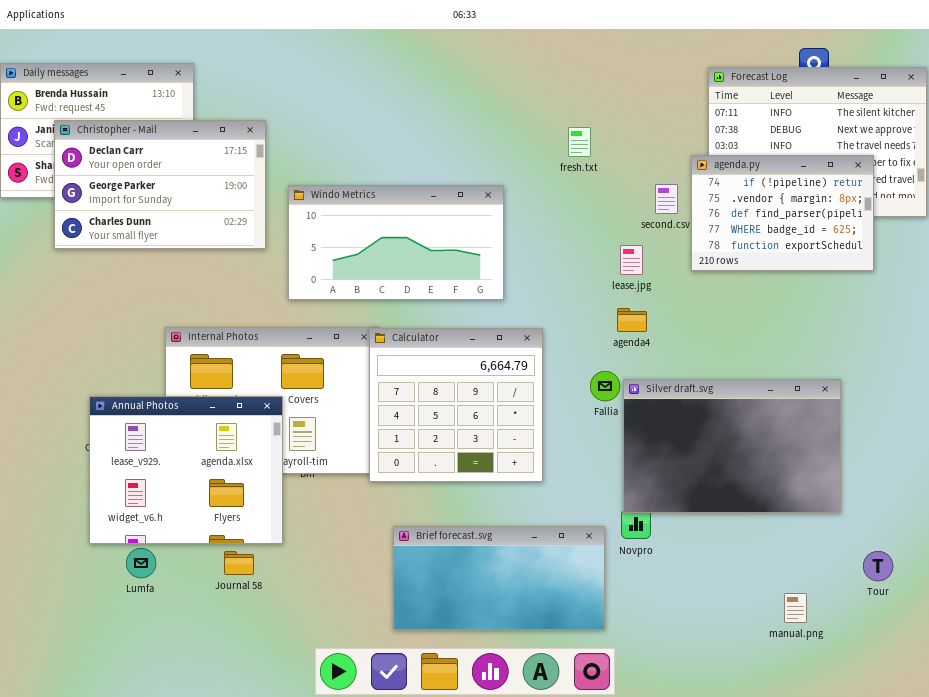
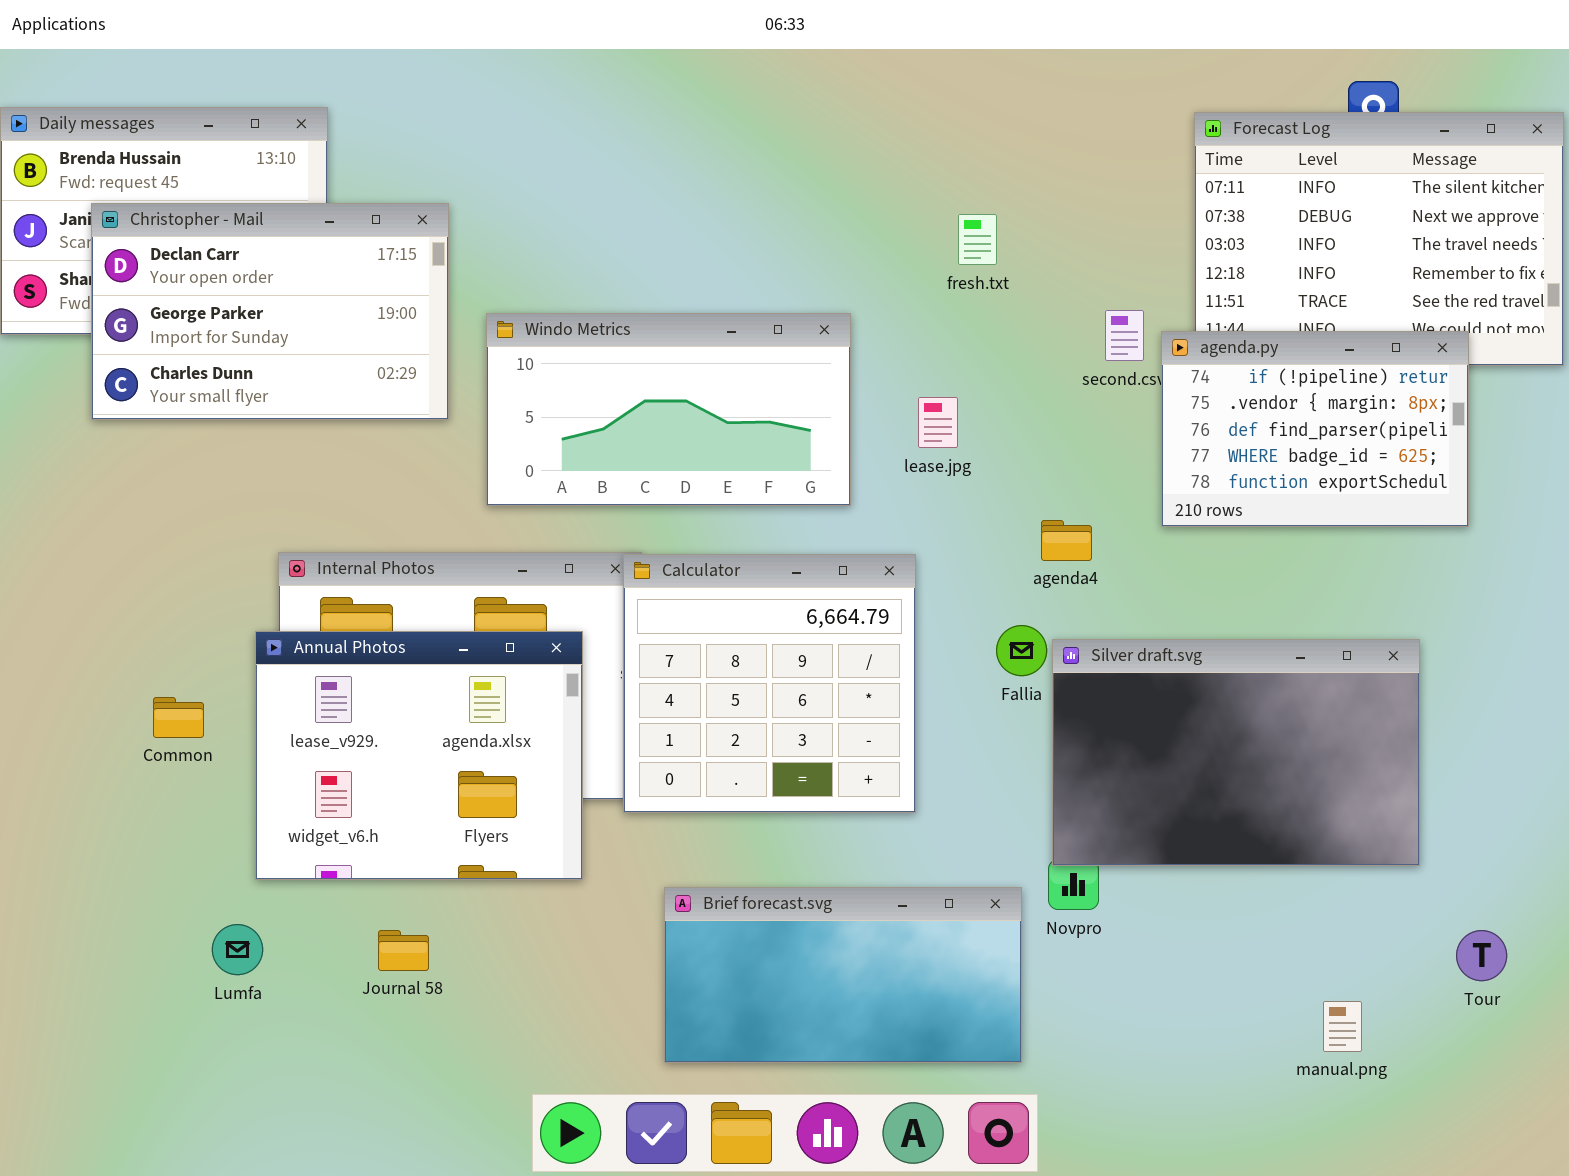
agenda.py: [691,155,874,271] -> [1161,331,1469,527], moved
lease.jpg: [620,245,643,275] -> [918,397,958,448], moved
Annual Photos: [89,396,283,544] -> [255,631,583,880], moved

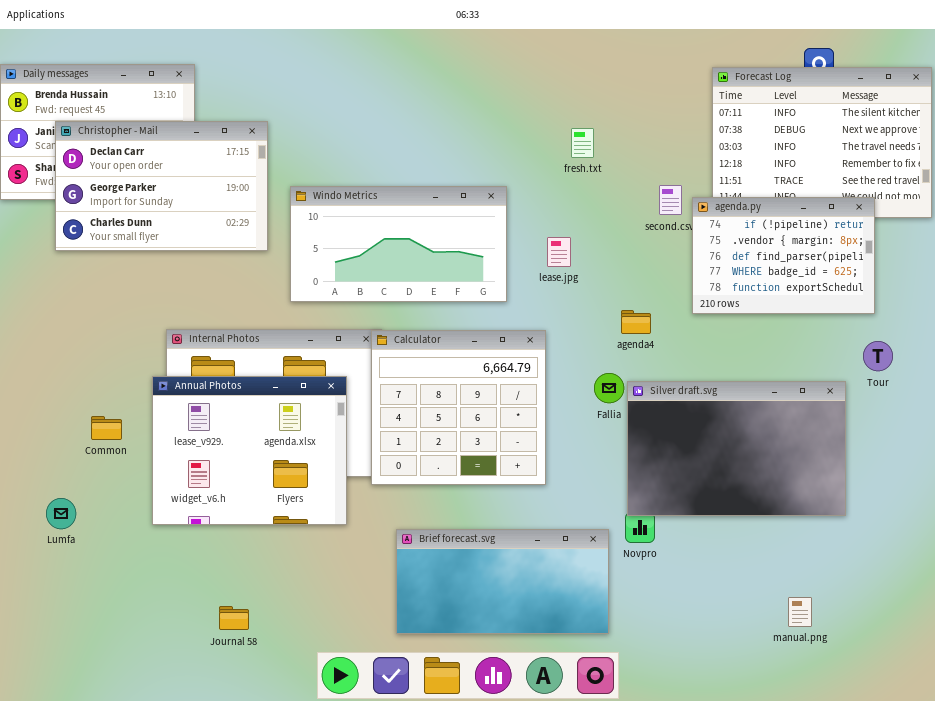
Lumfa: [212,924,263,975] -> [46,498,76,529], moved
Journal 58: [378,930,429,971] -> [219,606,249,630], moved
Tour: [1456,930,1507,981] -> [863,341,893,371], moved

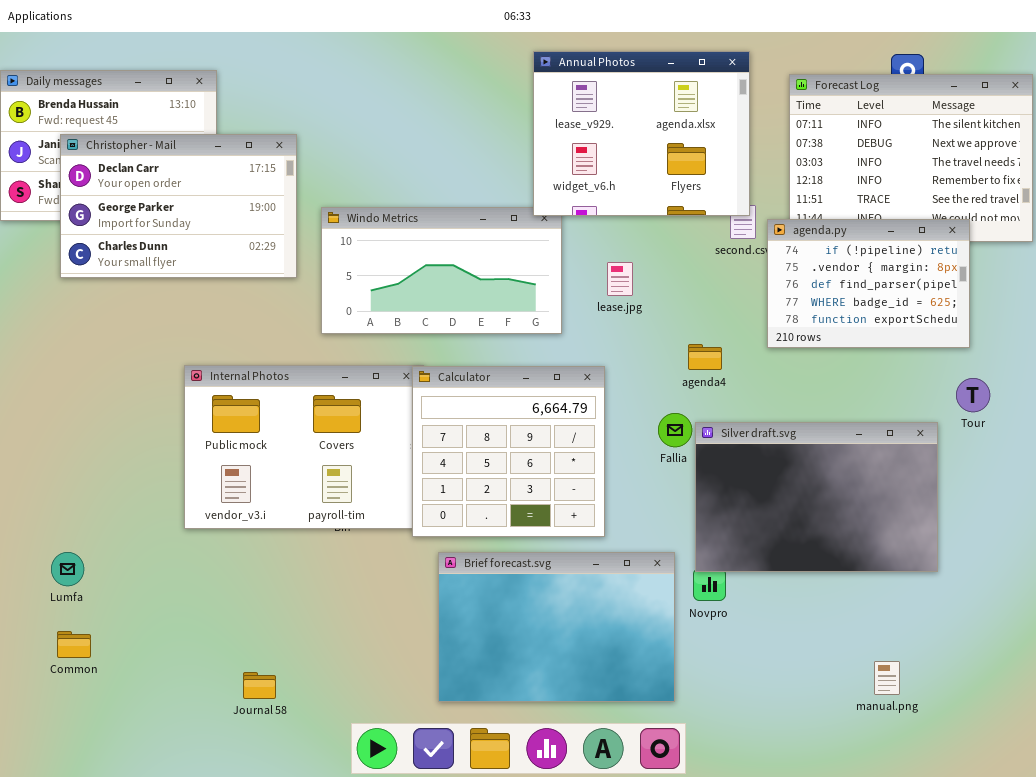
Annual Photos: [152,376,347,525] -> [533,51,750,216], moved
Common: [91,416,122,440] -> [57,631,91,658], moved
Brief forecast.svg: [396,529,609,634] -> [438,552,675,702], resized

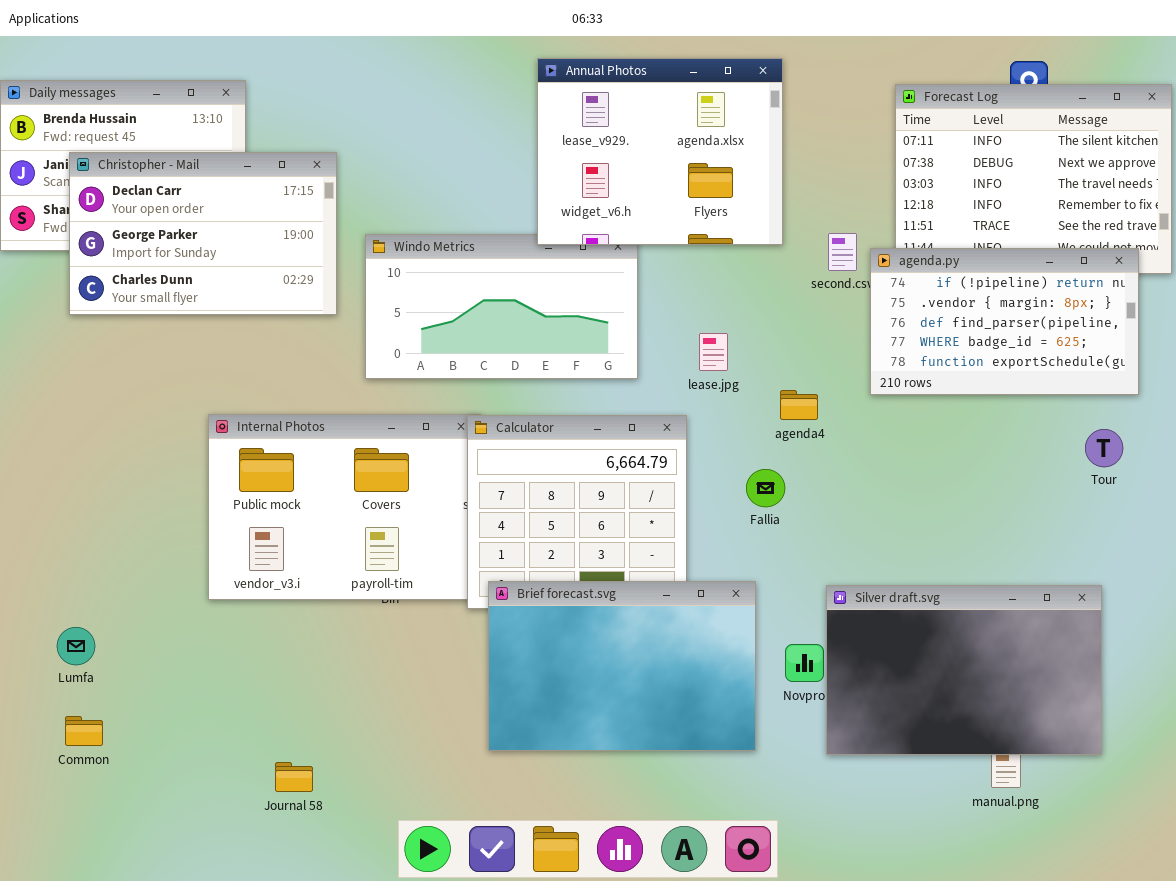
Annual Photos: [533,51,750,216] -> [537,58,783,245], moved
agenda.py: [767,219,970,348] -> [870,248,1139,395], resized
lease.jpg: [607,262,633,296] -> [699,333,728,371], moved
Silver draft.svg: [695,422,938,572] -> [826,585,1102,755], moved
Brief forecast.svg: [438,552,675,702] -> [488,581,756,751], moved

